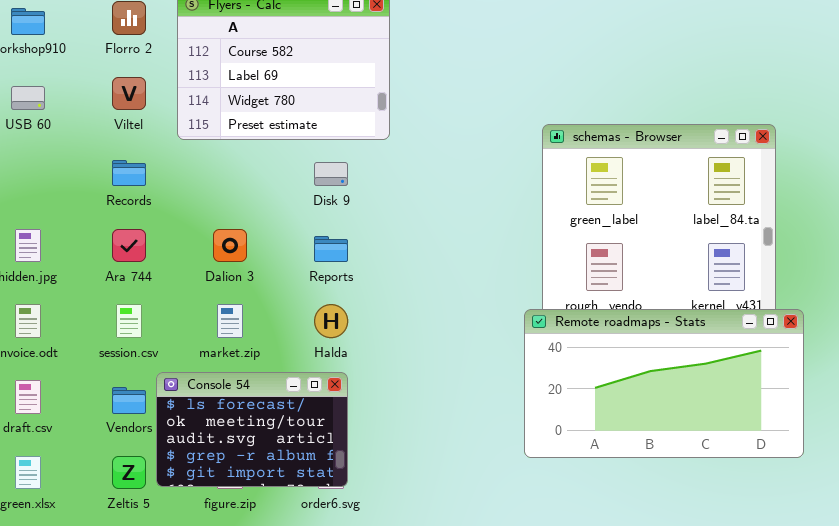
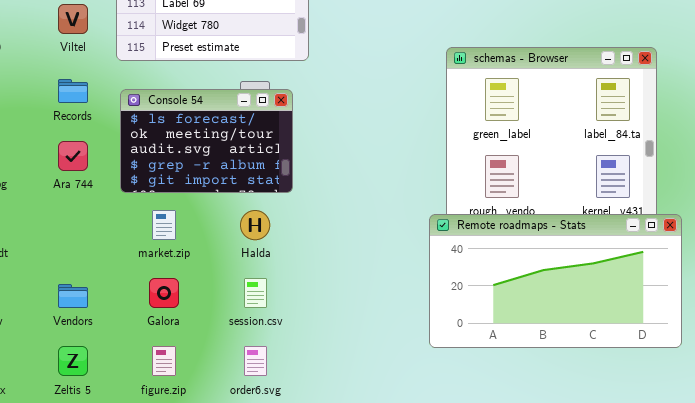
session.csv: [116,304,142,338] -> [244,278,267,308], moved
Console 54: [156,372,348,487] -> [120,89,293,193], moved

